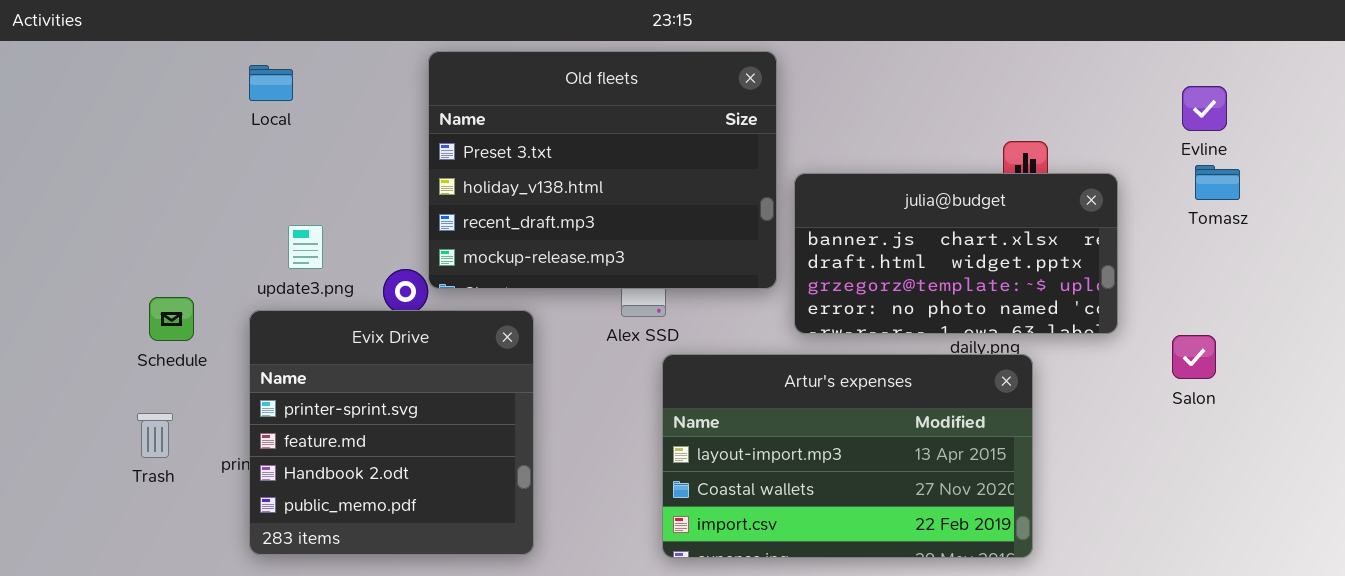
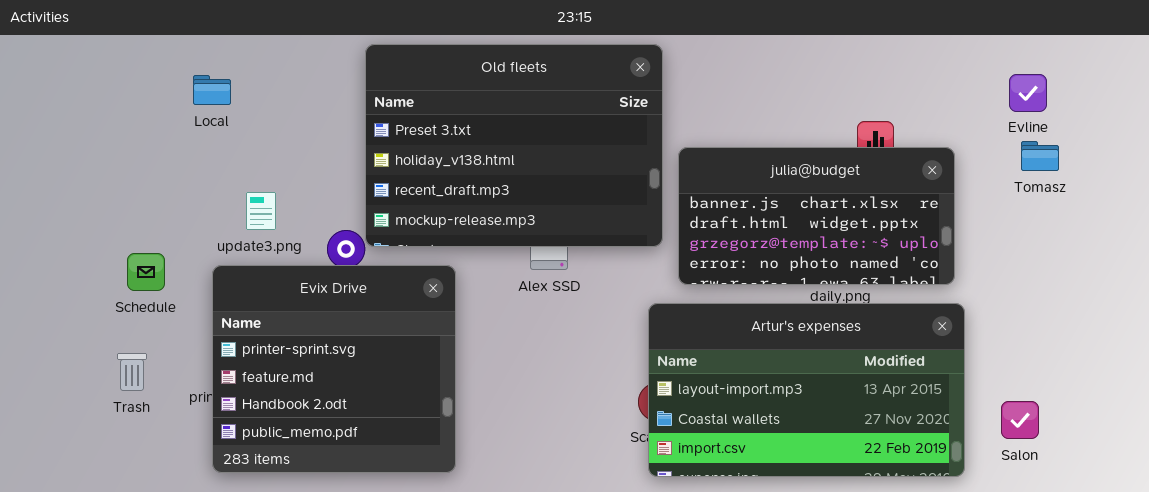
Local: [249,65,293,101] -> [193,75,231,105], moved
Salon: [1172,335,1216,379] -> [1001,401,1039,439], moved
Artur's expenses: [662,354,1033,558] -> [648,303,965,477], moved

